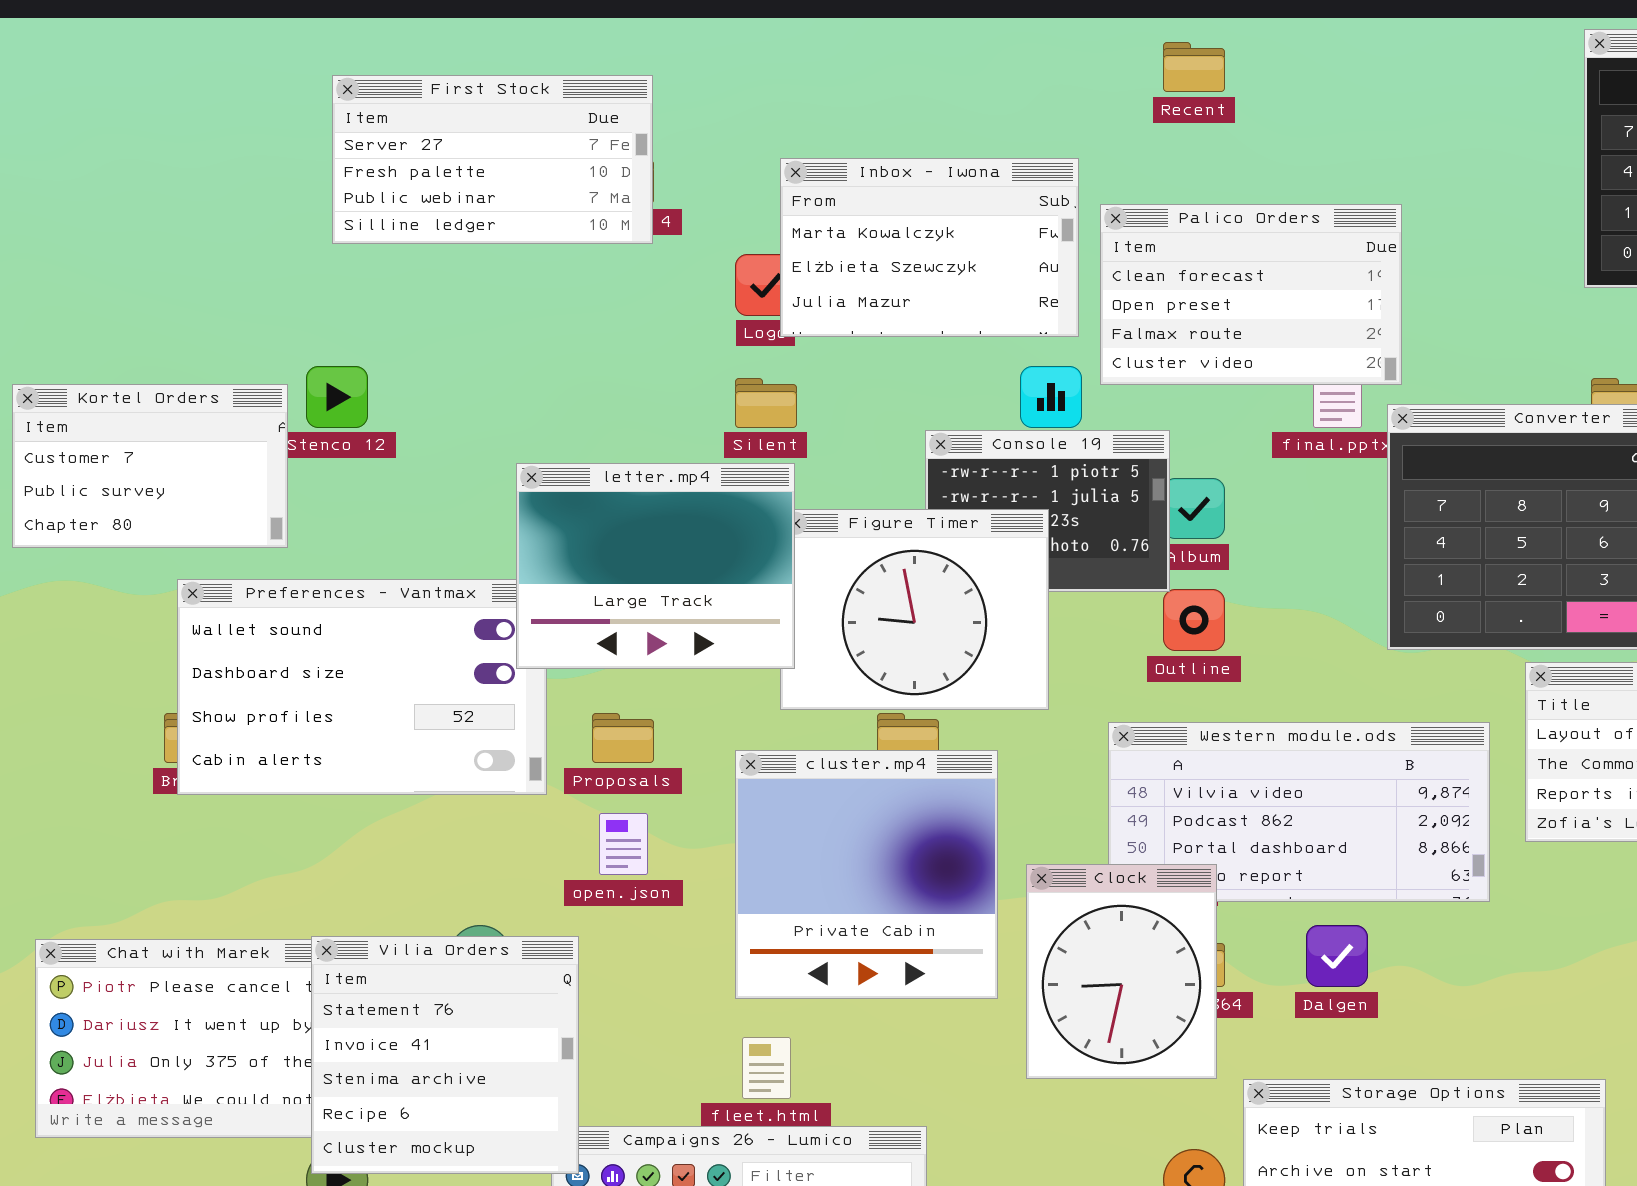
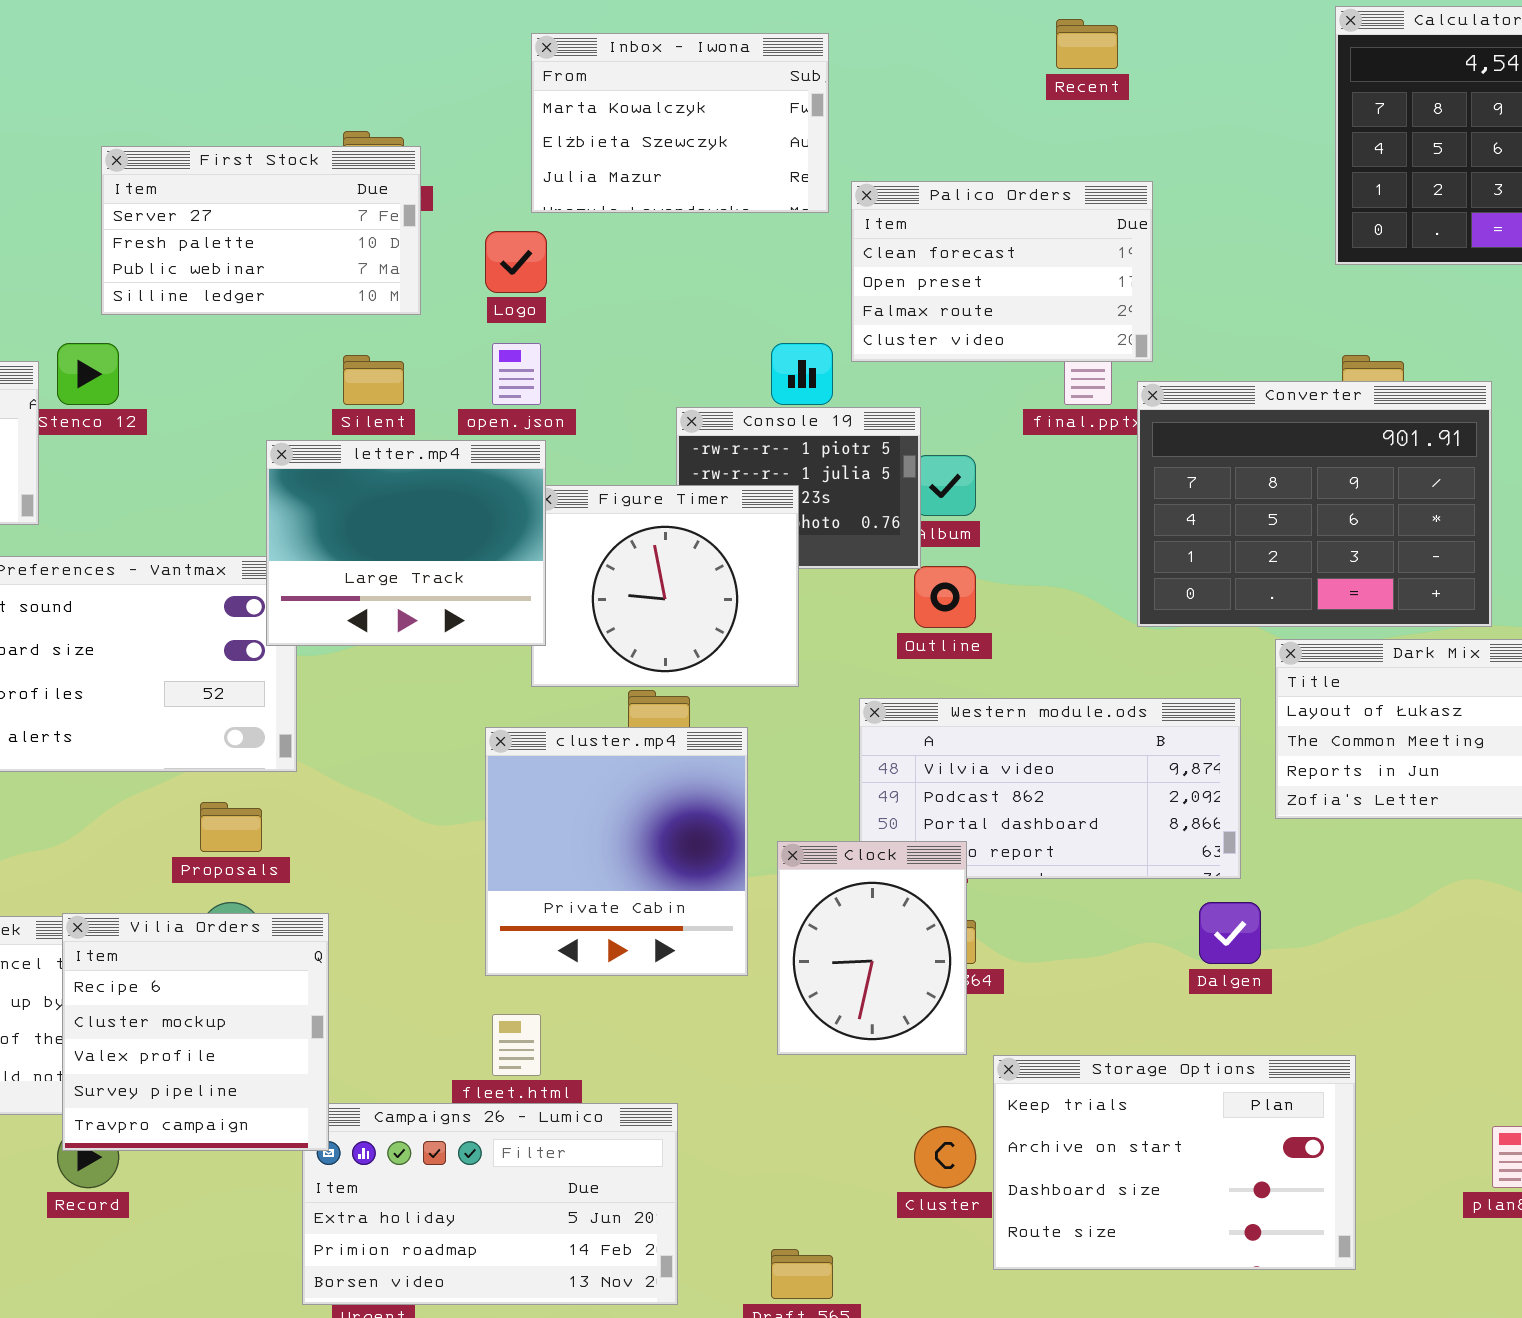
Recent: [1163,42,1225,92] -> [1056,19,1118,69], moved
First Stock: [332,75,653,244] -> [101,146,421,315], moved
Inbox - Iwona: [780,158,1079,337] -> [531,33,829,213], moved
Silent: [735,378,797,428] -> [343,355,404,405], moved
Proposals: [592,713,654,763] -> [200,802,262,852], moved
open.json: [599,813,648,875] -> [492,343,541,405], moved
Dalgen: [1306,925,1368,987] -> [1199,902,1261,964], moved
Vilia Orders: [311,936,579,1174] -> [62,913,329,1151], scrolled down 3 rows

